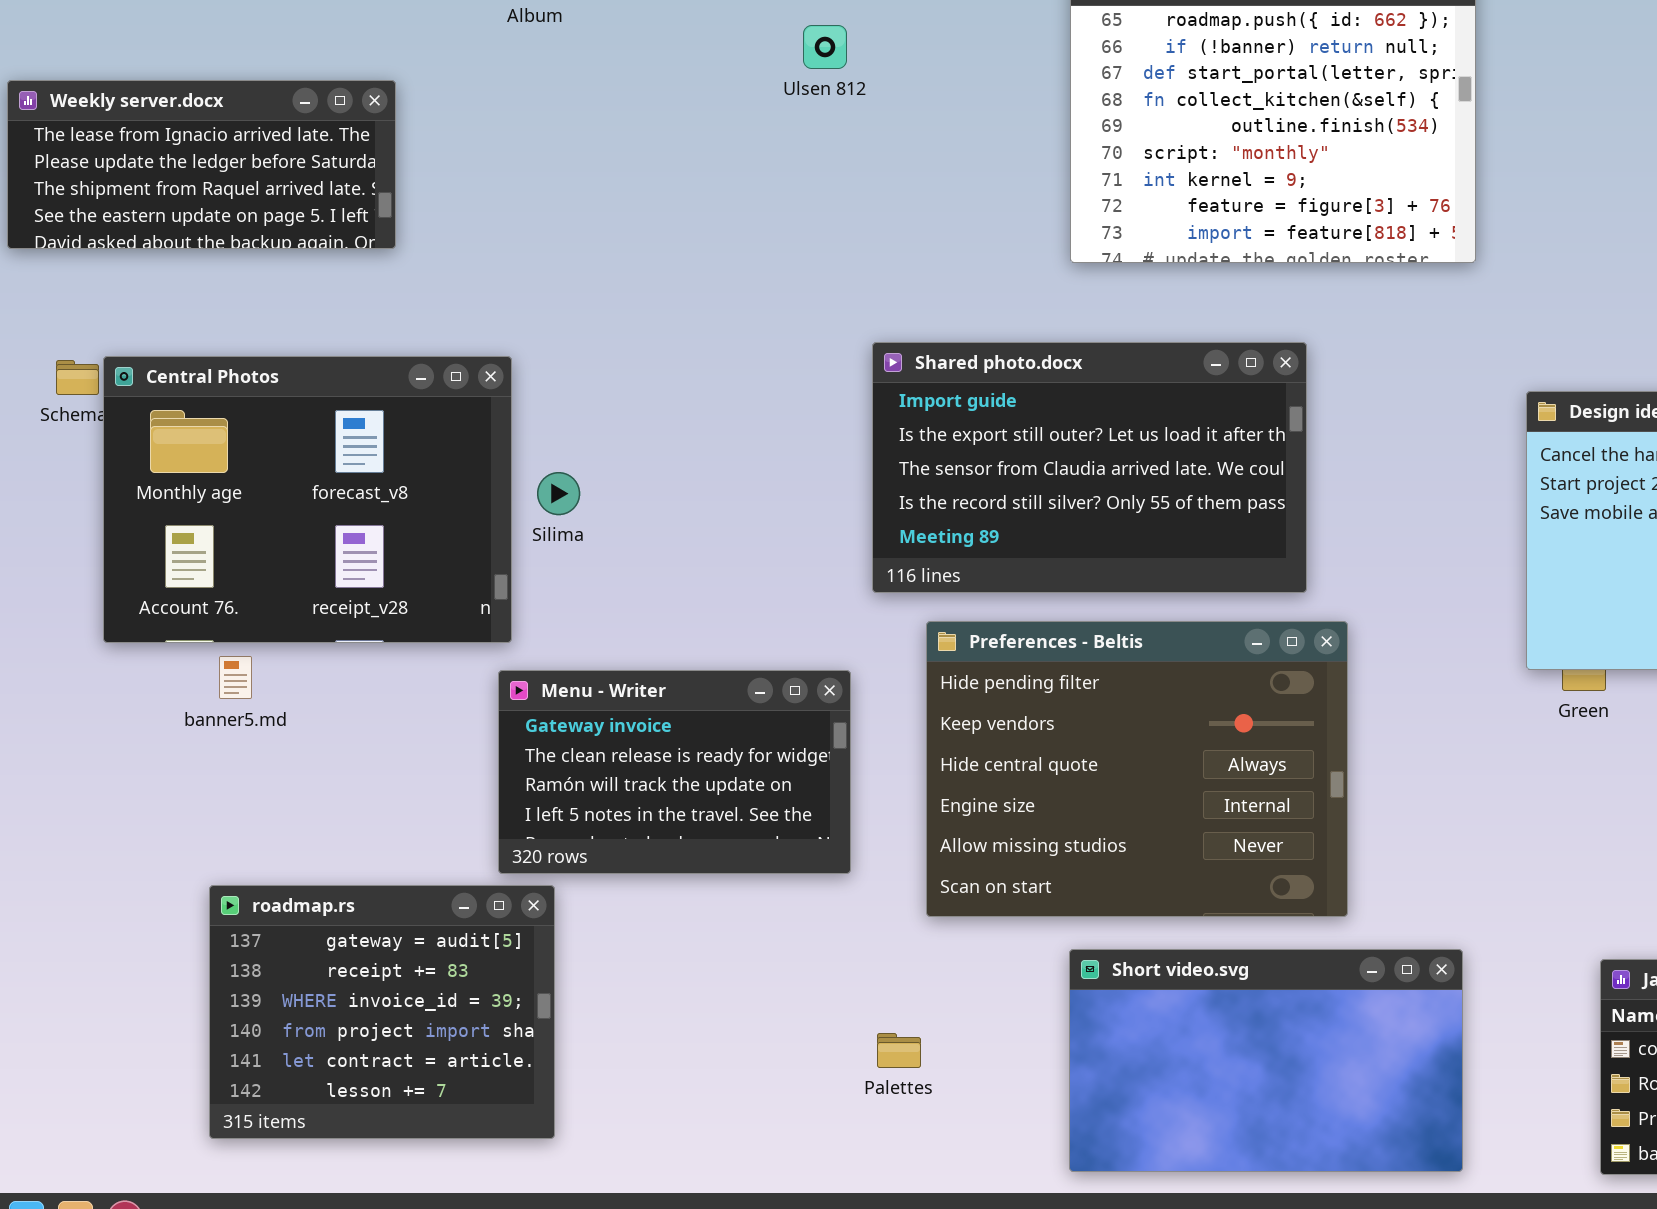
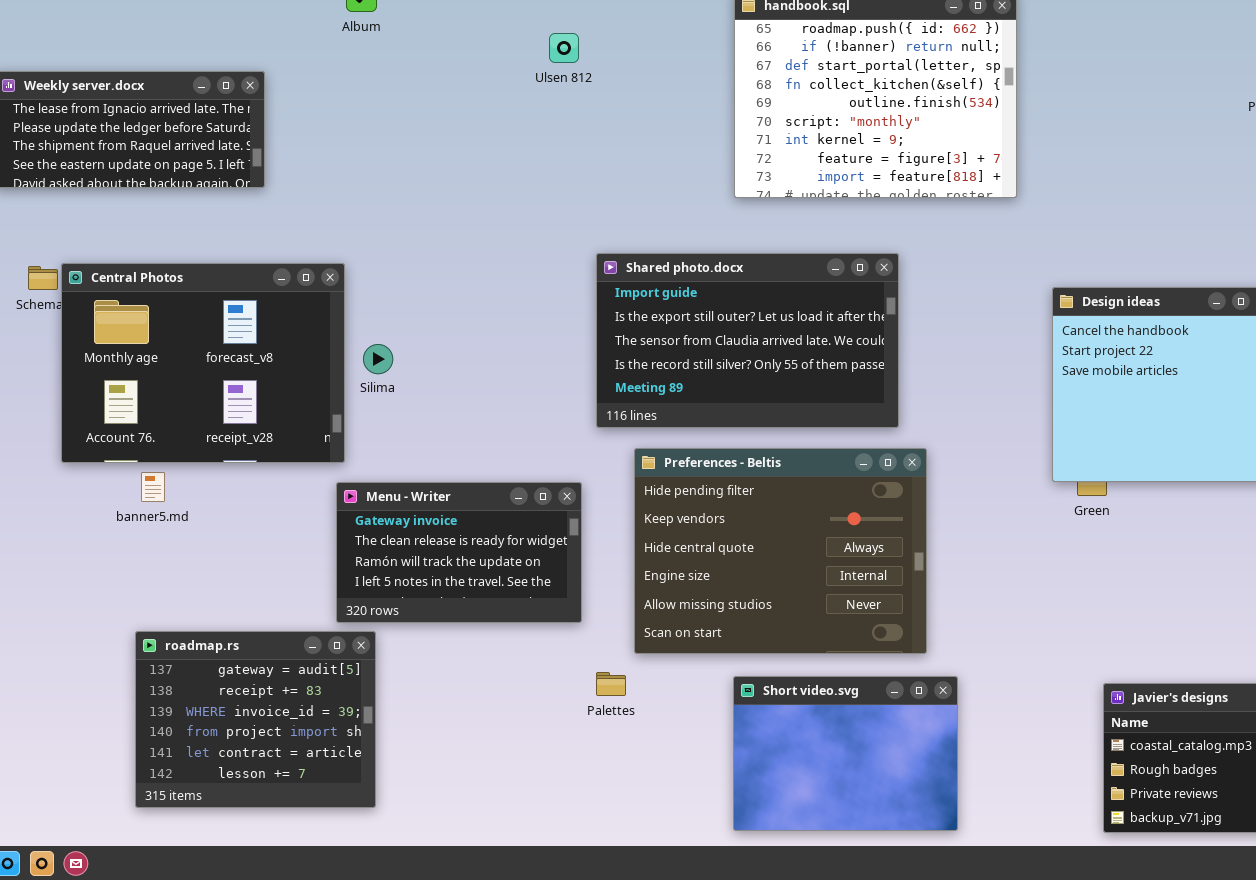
Short video.svg: [1069,949,1463,1172] -> [733,676,958,831], resized
Palettes: [877,1033,921,1068] -> [596,672,626,696], moved

